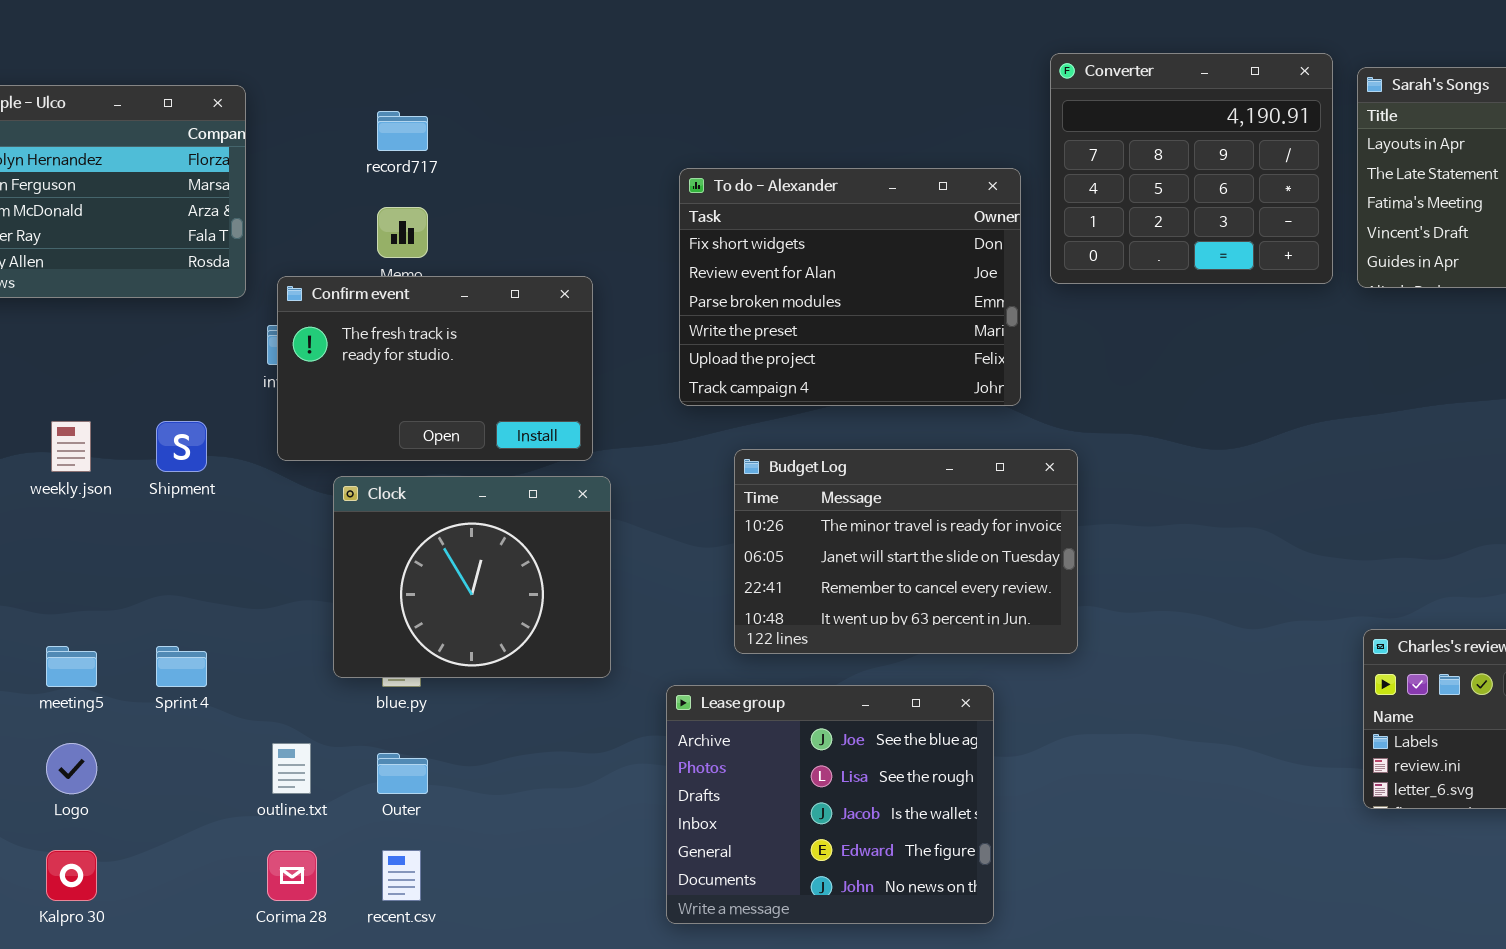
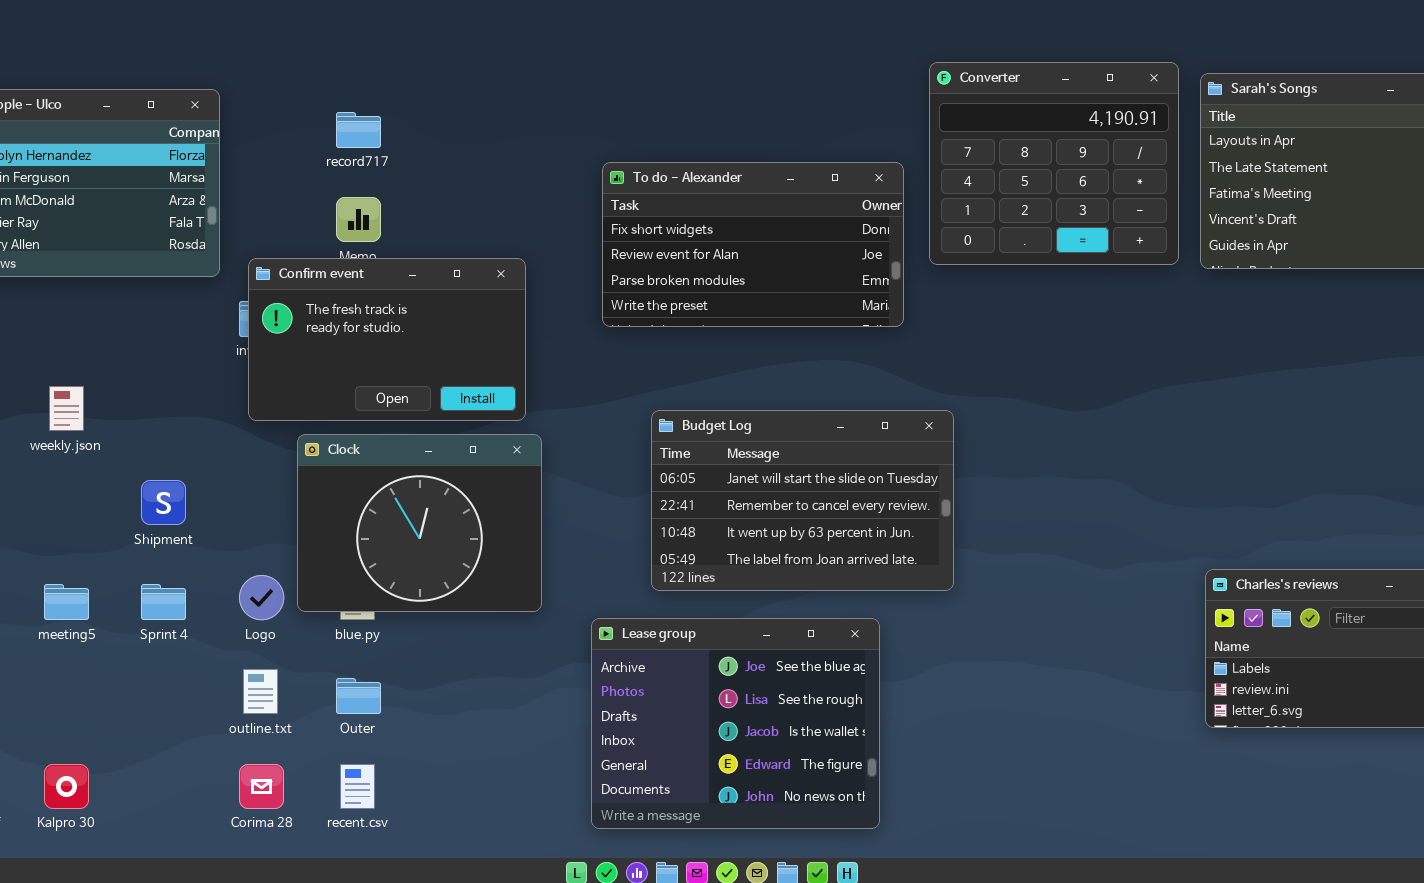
To do - Alexander: [679,168,1021,406] -> [602,162,904,327], resized
Shipment: [156,421,207,472] -> [141,480,186,525], moved
Budget Log: [734,449,1078,654] -> [651,410,954,591], scrolled down 1 row
Logo: [46,743,97,794] -> [239,575,284,620], moved

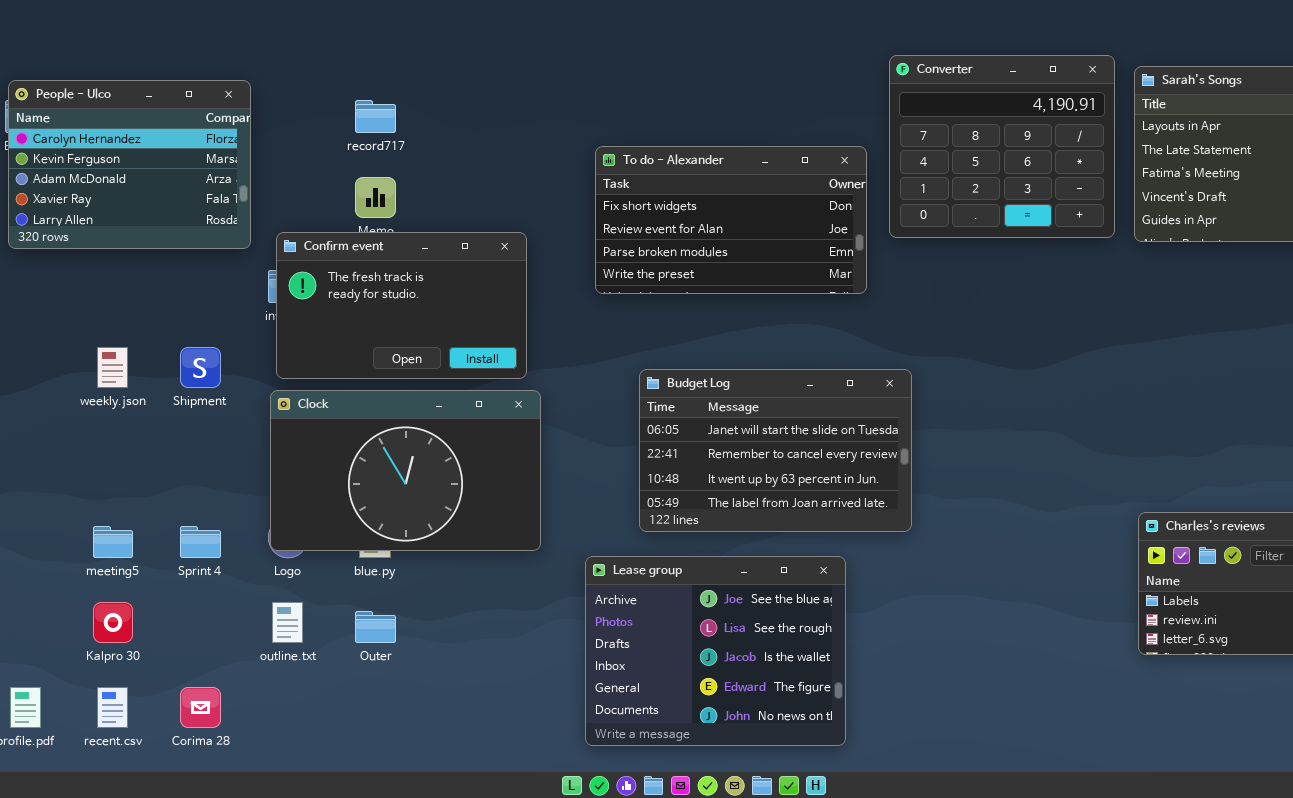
Clock: [297,434,542,612] -> [270,390,541,551], resized
Shipment: [141,480,186,525] -> [180,347,221,388], moved
Kalpro 30: [44,764,89,809] -> [93,602,133,643], moved
Corima 28: [239,764,284,809] -> [180,687,221,728], moved
recent.csv: [340,764,375,809] -> [97,687,128,728], moved

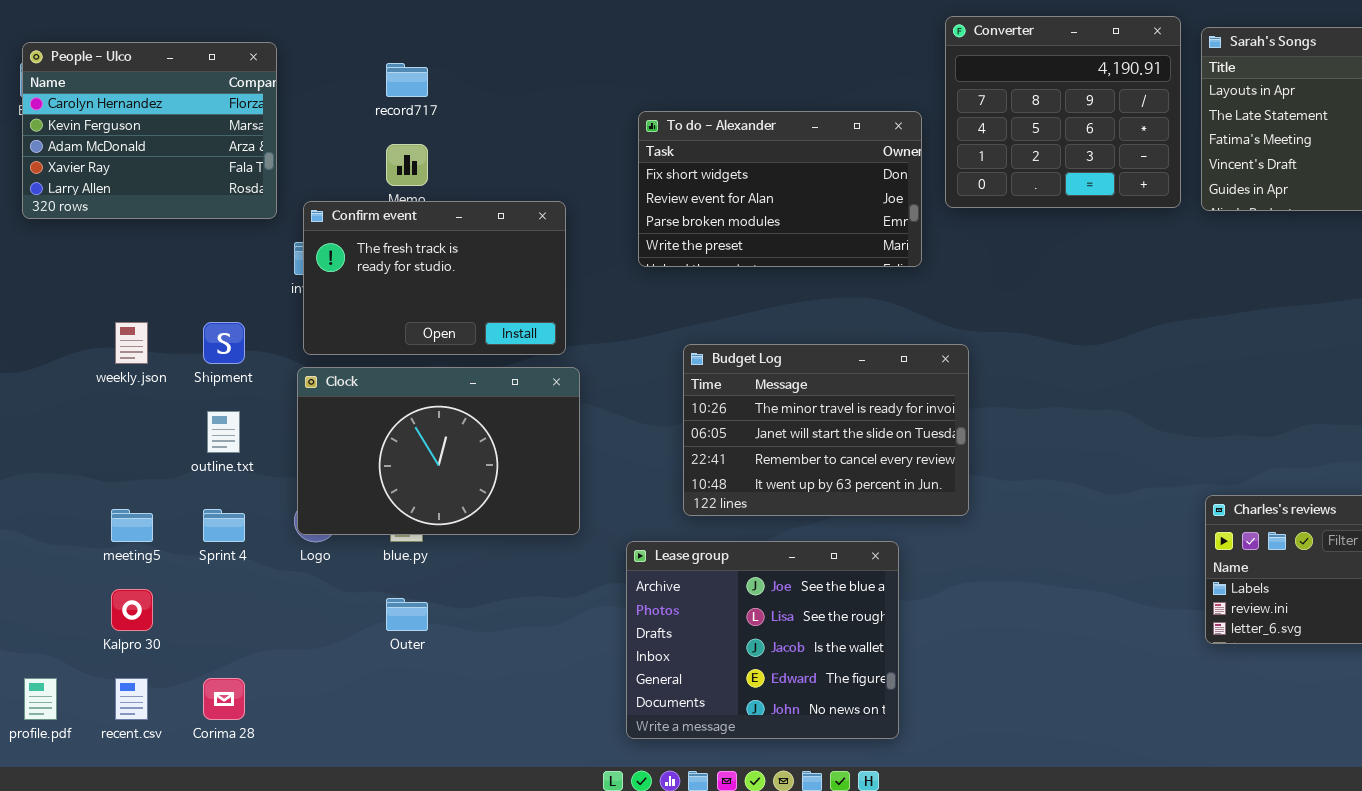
Budget Log: [639,369,912,532] -> [683,344,969,516], scrolled up 1 row
outline.txt: [272,602,303,643] -> [207,411,240,453], moved

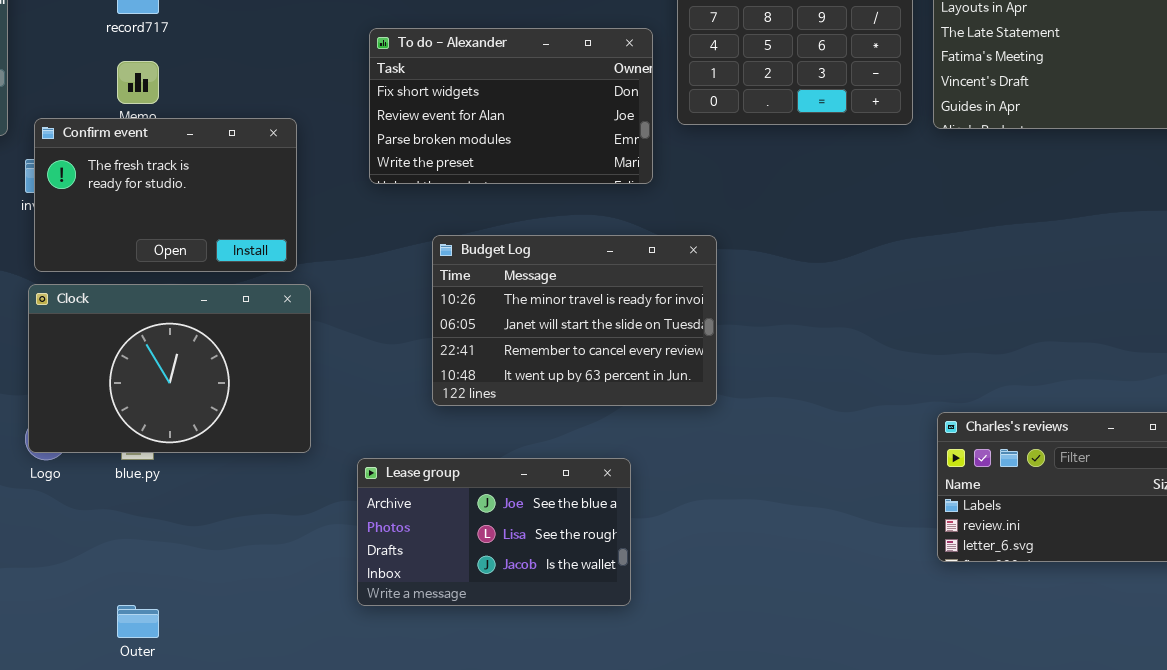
Budget Log: [683,344,969,516] -> [432,235,717,406], moved
Lease group: [626,541,899,739] -> [357,458,631,606], resized
Outer: [386,598,428,631] -> [117,605,159,638], moved

